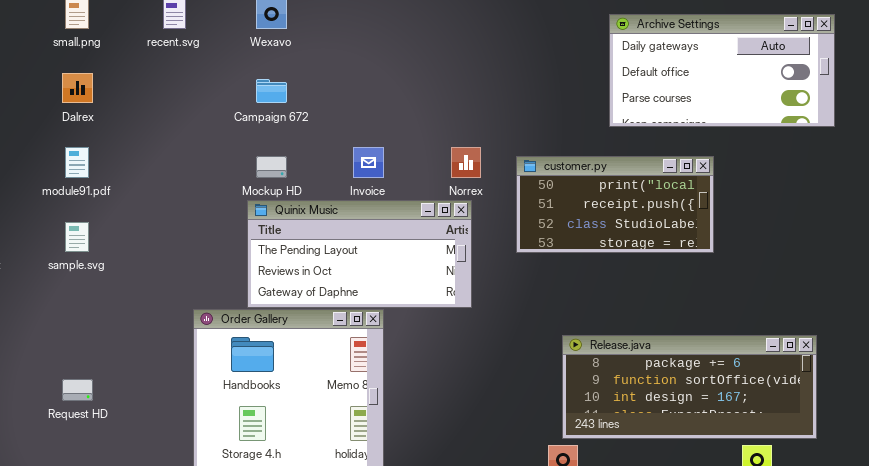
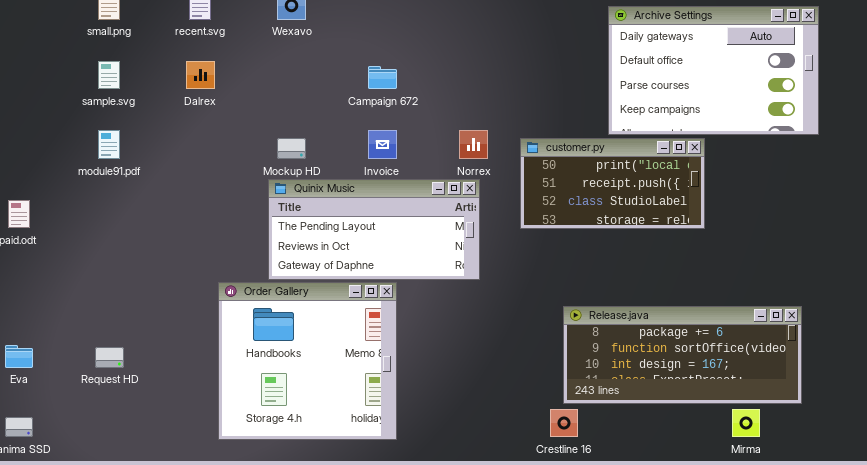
Archive Settings: [609,14,835,127] -> [608,6,819,135], resized
Dalrex: [62,73,93,103] -> [186,61,215,89], moved
Campaign 672: [256,79,287,103] -> [368,66,397,89], moved
sample.svg: [65,222,89,252] -> [98,61,120,89], moved

